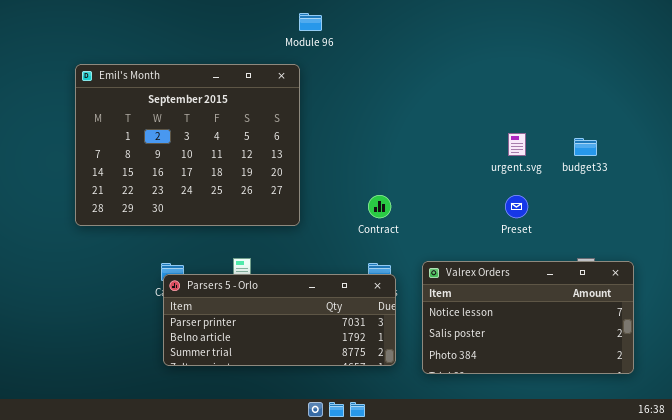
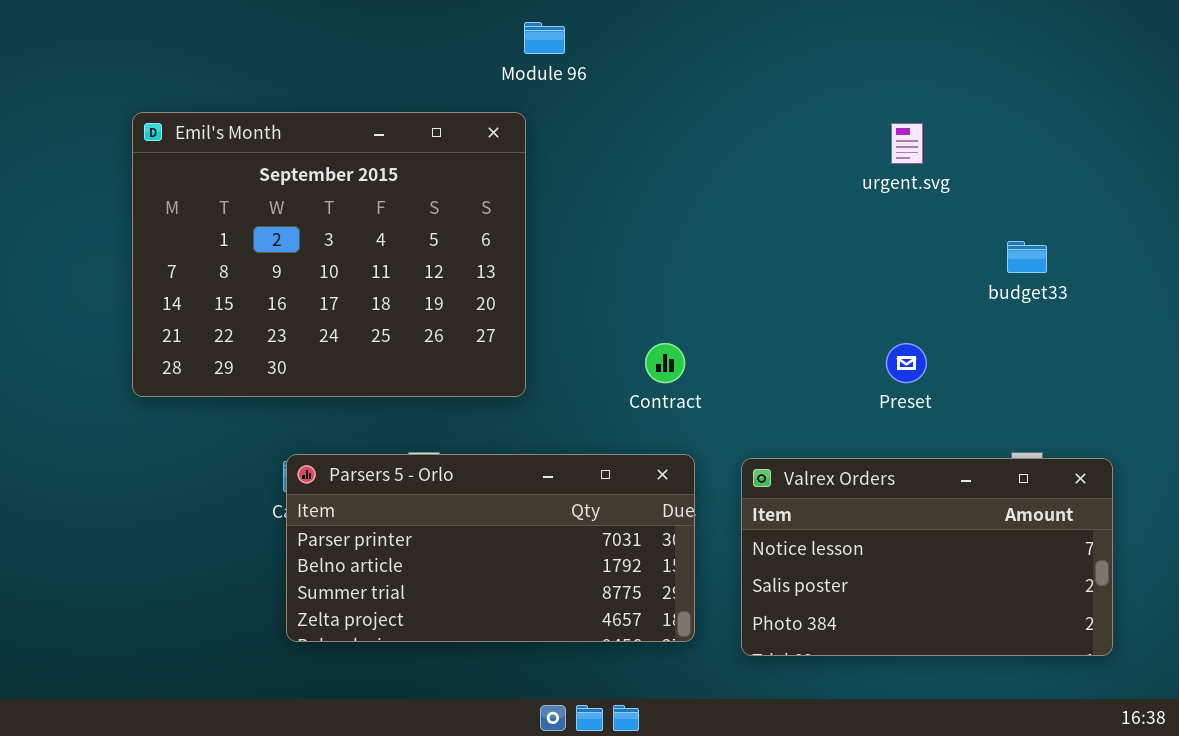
urgent.svg: [508,133,526,156] -> [891,123,923,164], moved
Parsers 5 - Orlo: [163,274,396,366] -> [286,454,695,642], resized

